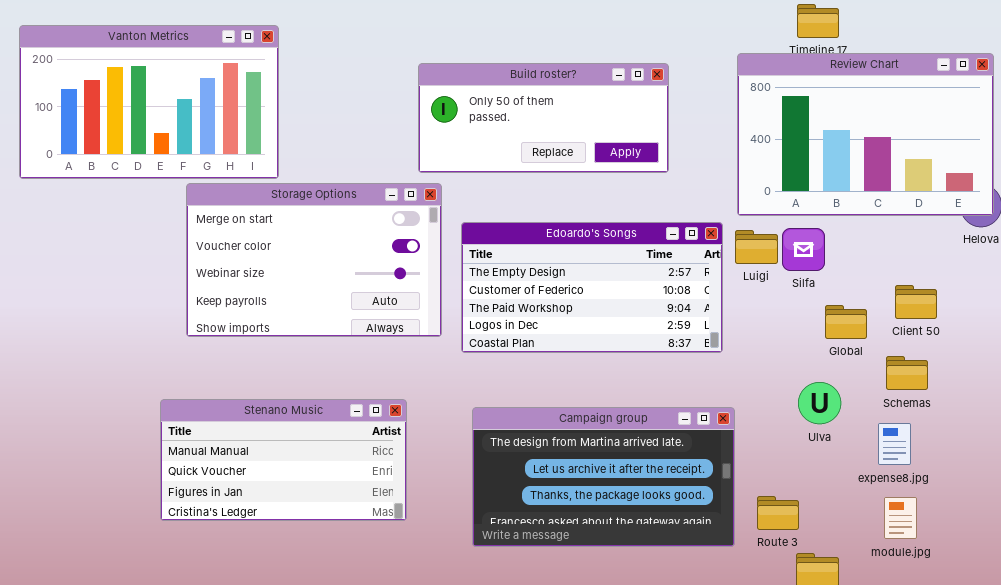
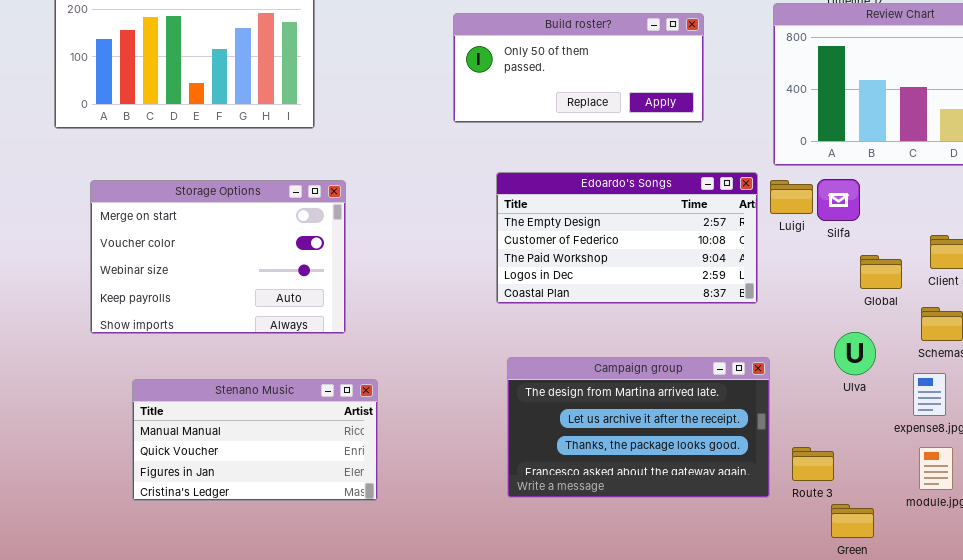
Storage Options: [186,183,442,337] -> [90,180,346,334], moved
Stenano Music: [160,399,407,521] -> [132,379,378,501], moved

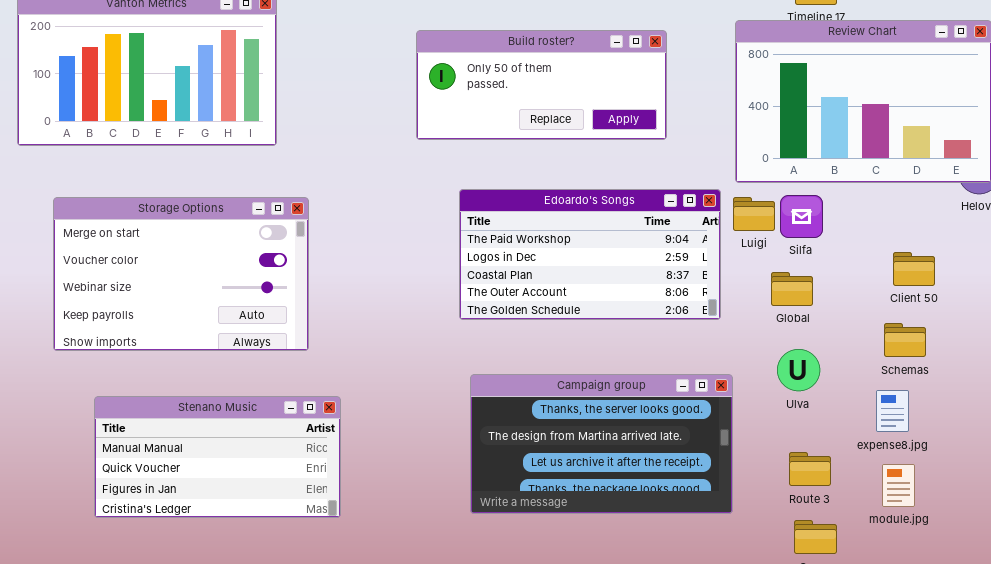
Edoardo's Songs: [496,172,758,304] -> [459,189,721,320], scrolled down 2 rows
Global: [860,255,902,289] -> [771,272,813,306], moved
Ulva: [834,332,876,375] -> [777,349,820,391], moved
Campaign group: [507,357,770,498] -> [470,374,733,514], scrolled up 1 row
Route 3: [792,447,834,481] -> [789,452,831,486], moved

